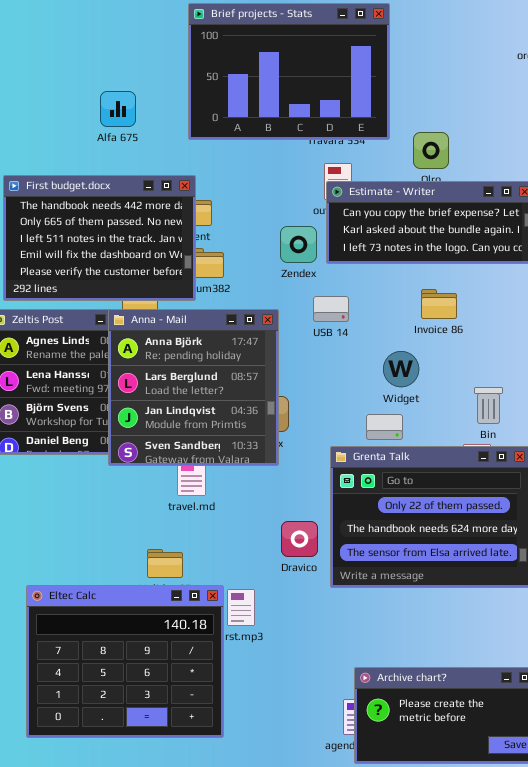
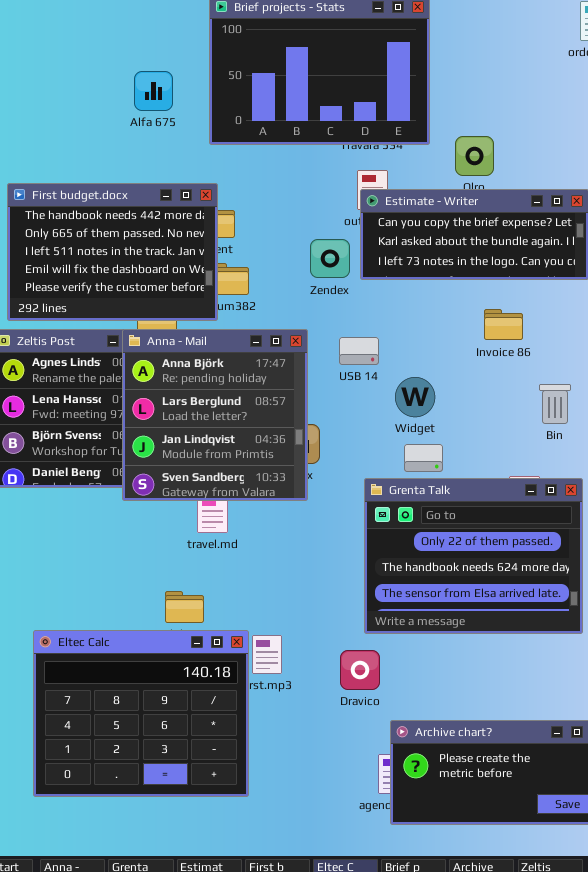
Alfa 675: [100,91,136,127] -> [134,71,173,111], moved
Invoice 86: [421,289,457,319] -> [484,309,523,340], moved
USB 14: [313,296,349,322] -> [339,337,379,365], moved
Widget: [383,351,419,387] -> [395,377,435,417], moved
Bin: [474,387,503,424] -> [539,384,571,424], moved
Dravico: [281,521,318,557] -> [340,650,380,690], moved

